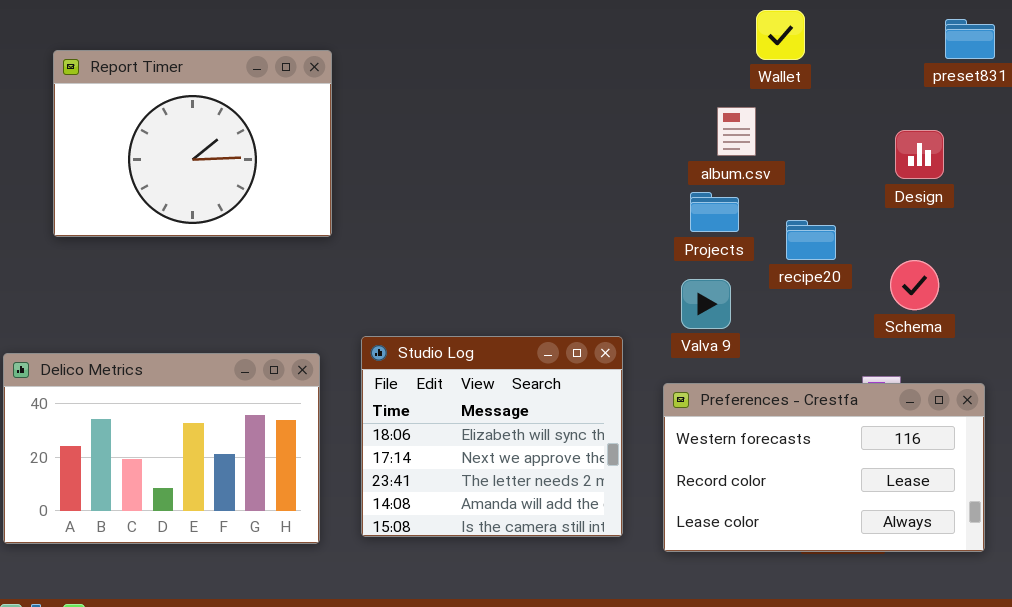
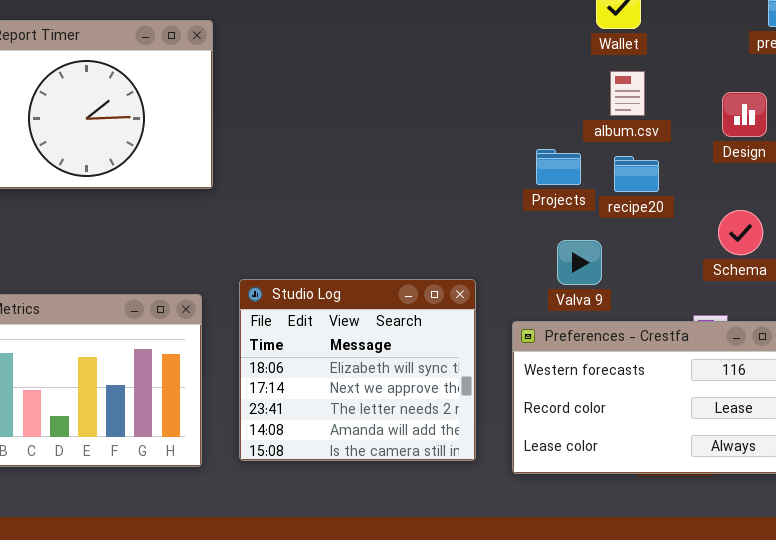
album.csv: [717,107,756,156] -> [610,71,645,116], moved
recipe20: [786,220,836,260] -> [614,156,659,192], moved
Valva 9: [681,279,731,329] -> [557,240,602,285], moved

